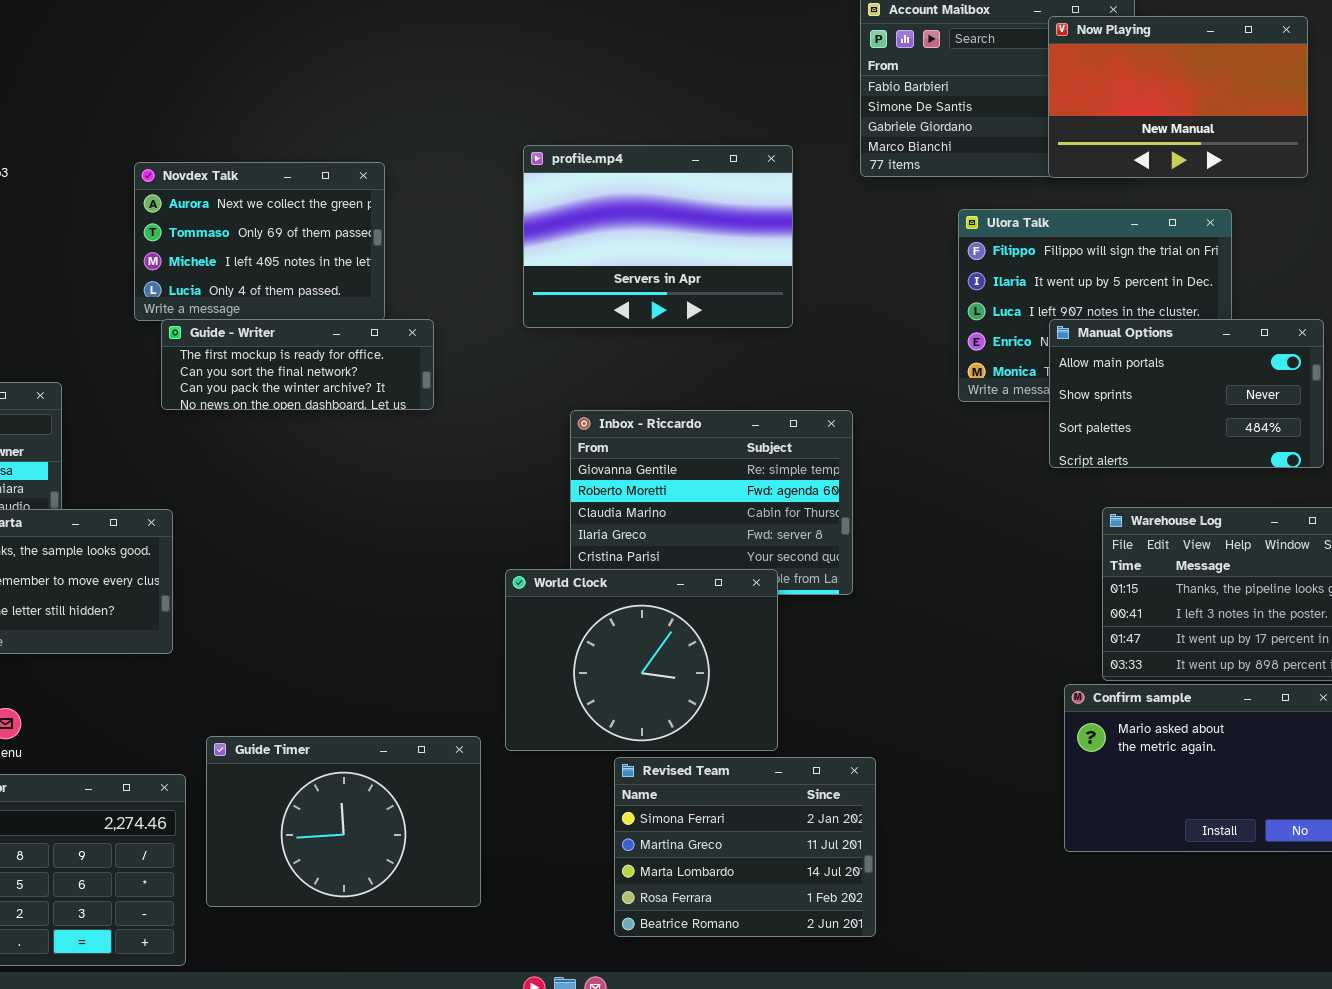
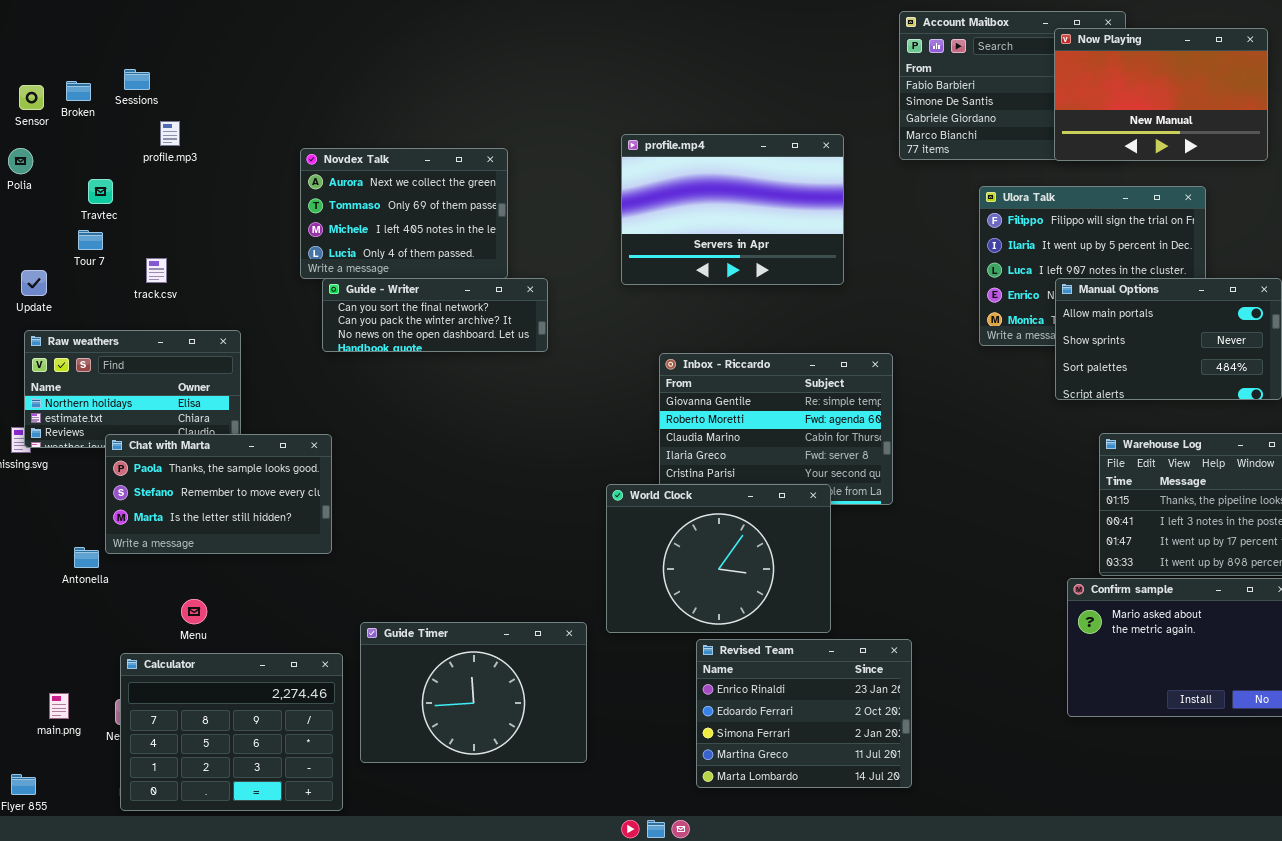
Guide - Writer: [161,319,434,410] -> [322,278,548,352], scrolled down 1 row
Revised Team: [614,757,876,937] -> [696,639,912,788], scrolled up 2 rows

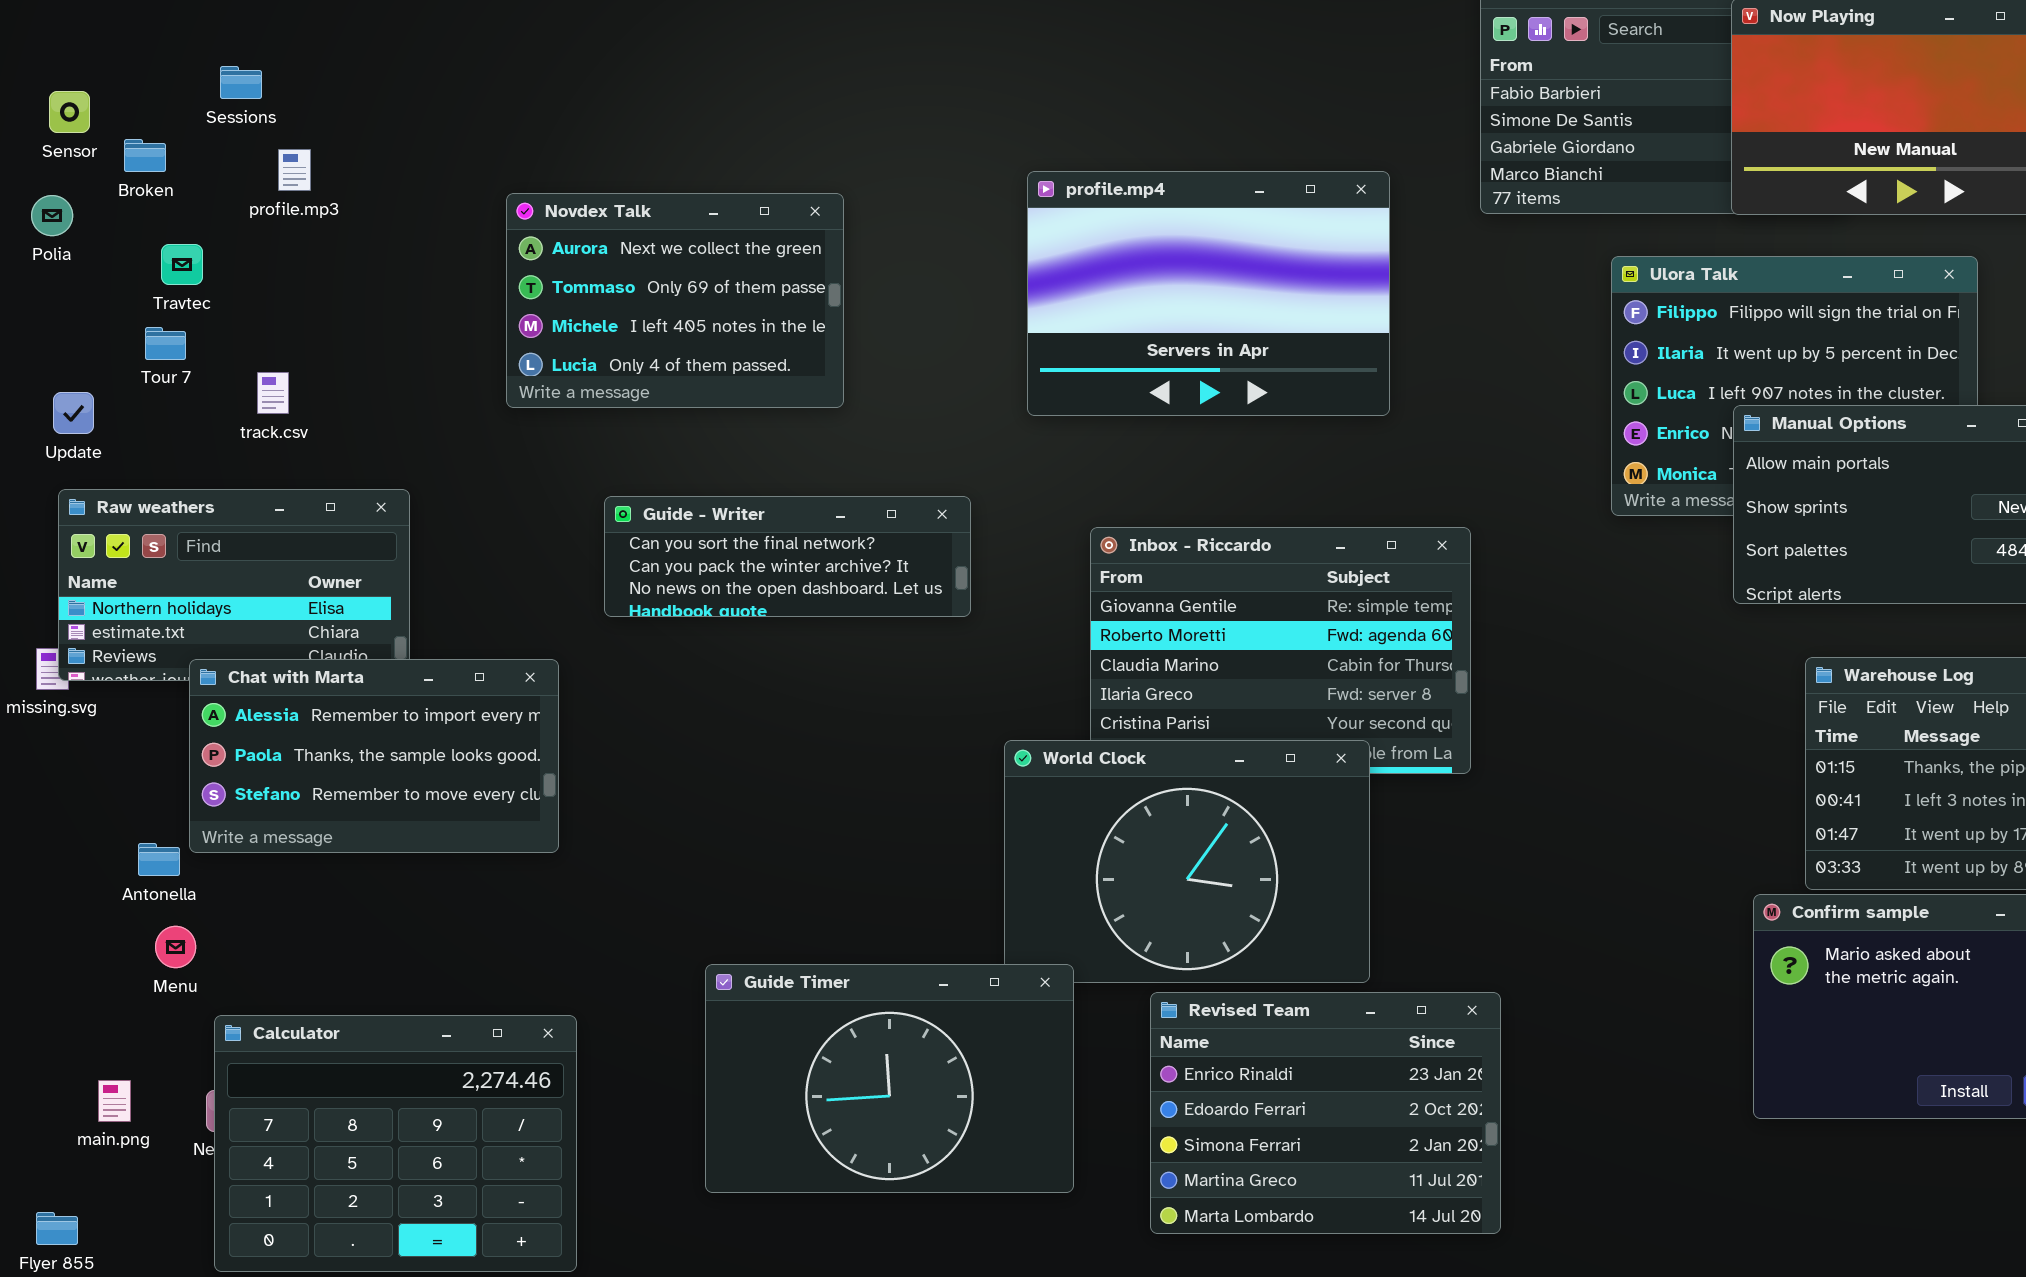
Broken: [66,81,91,101] -> [124,139,166,172], moved
Guide - Writer: [322,278,548,352] -> [604,496,971,617], moved
Chat with Marta: [105,434,332,554] -> [189,659,559,853], scrolled up 1 row
Menu: [181,599,207,624] -> [155,926,196,968], moved
Guide Timer: [360,622,587,763] -> [705,964,1074,1193], moved

